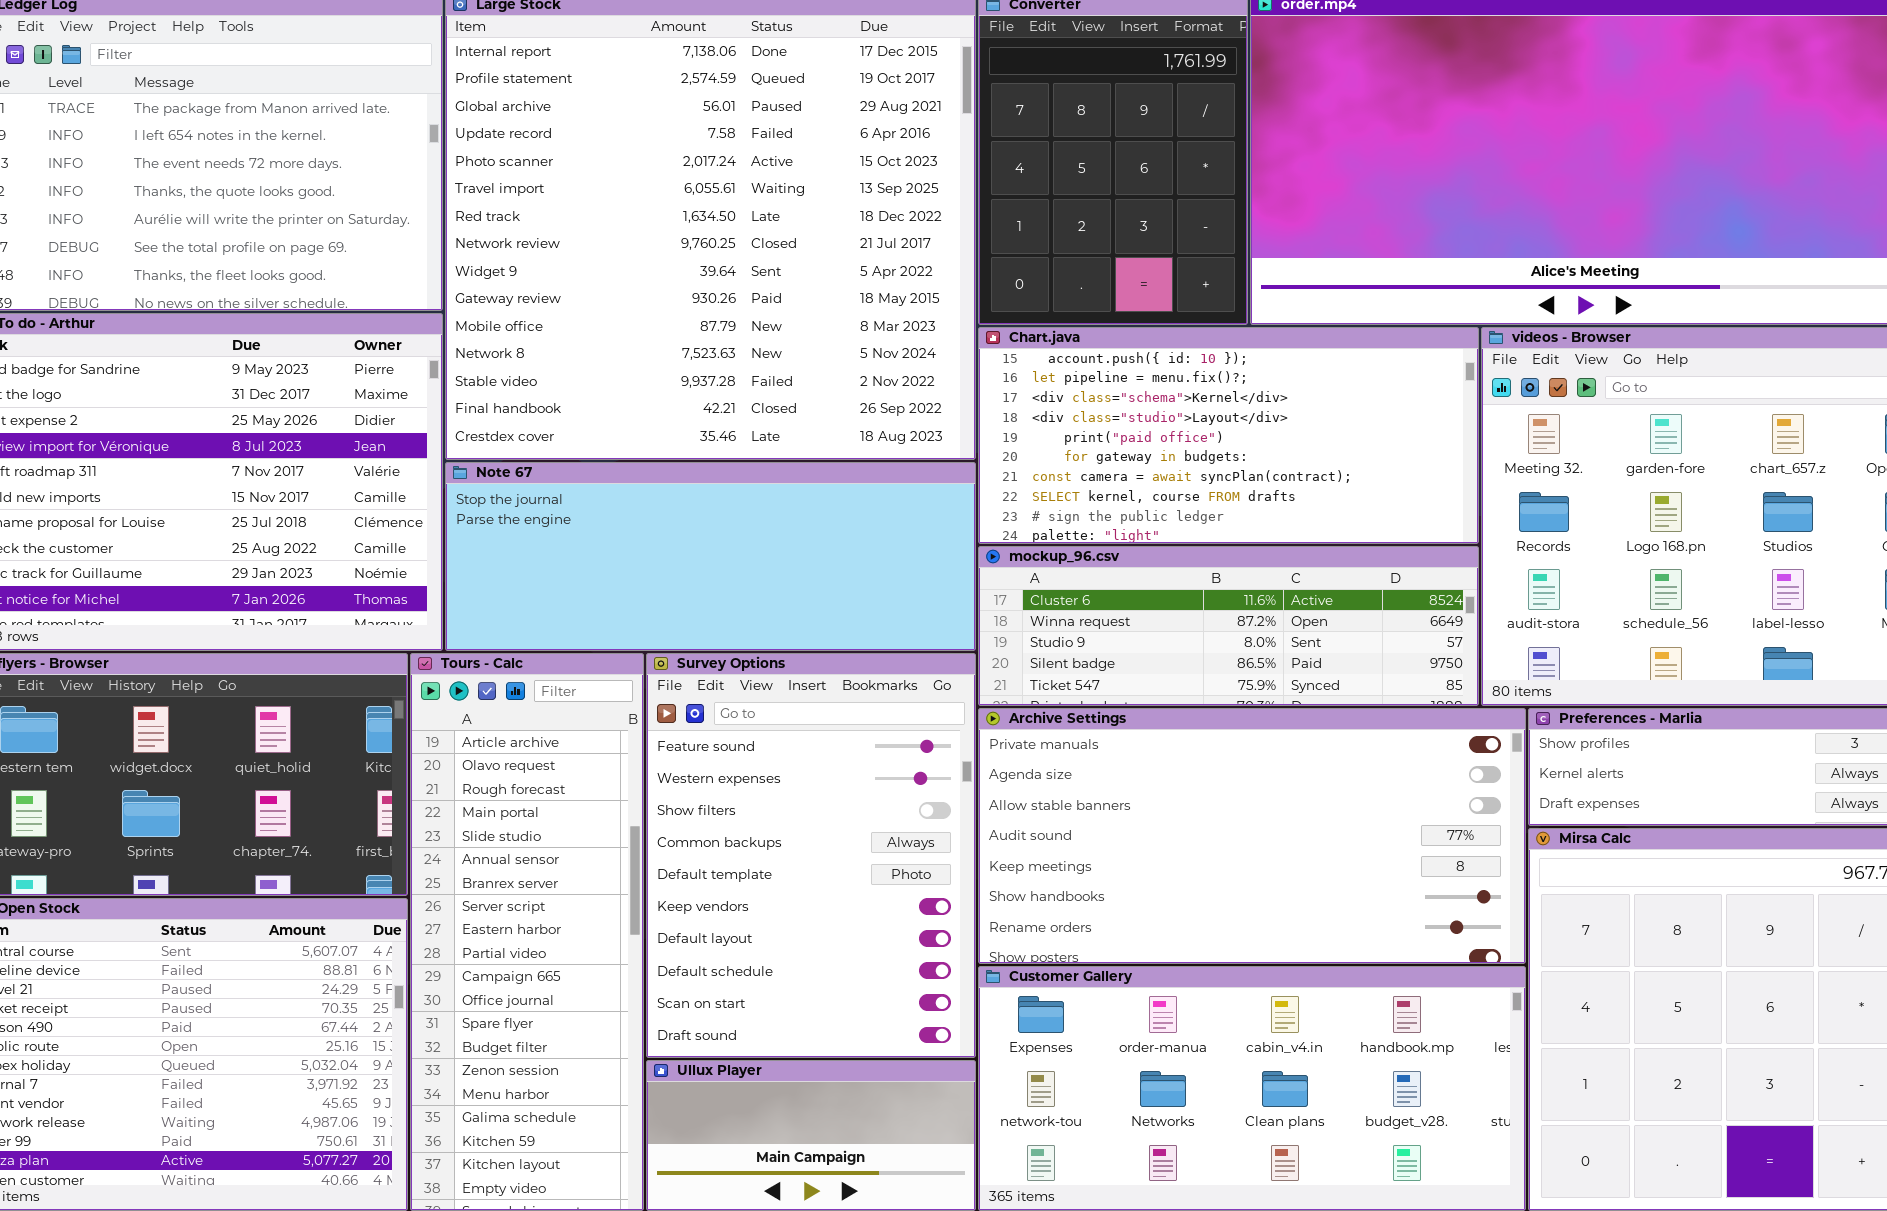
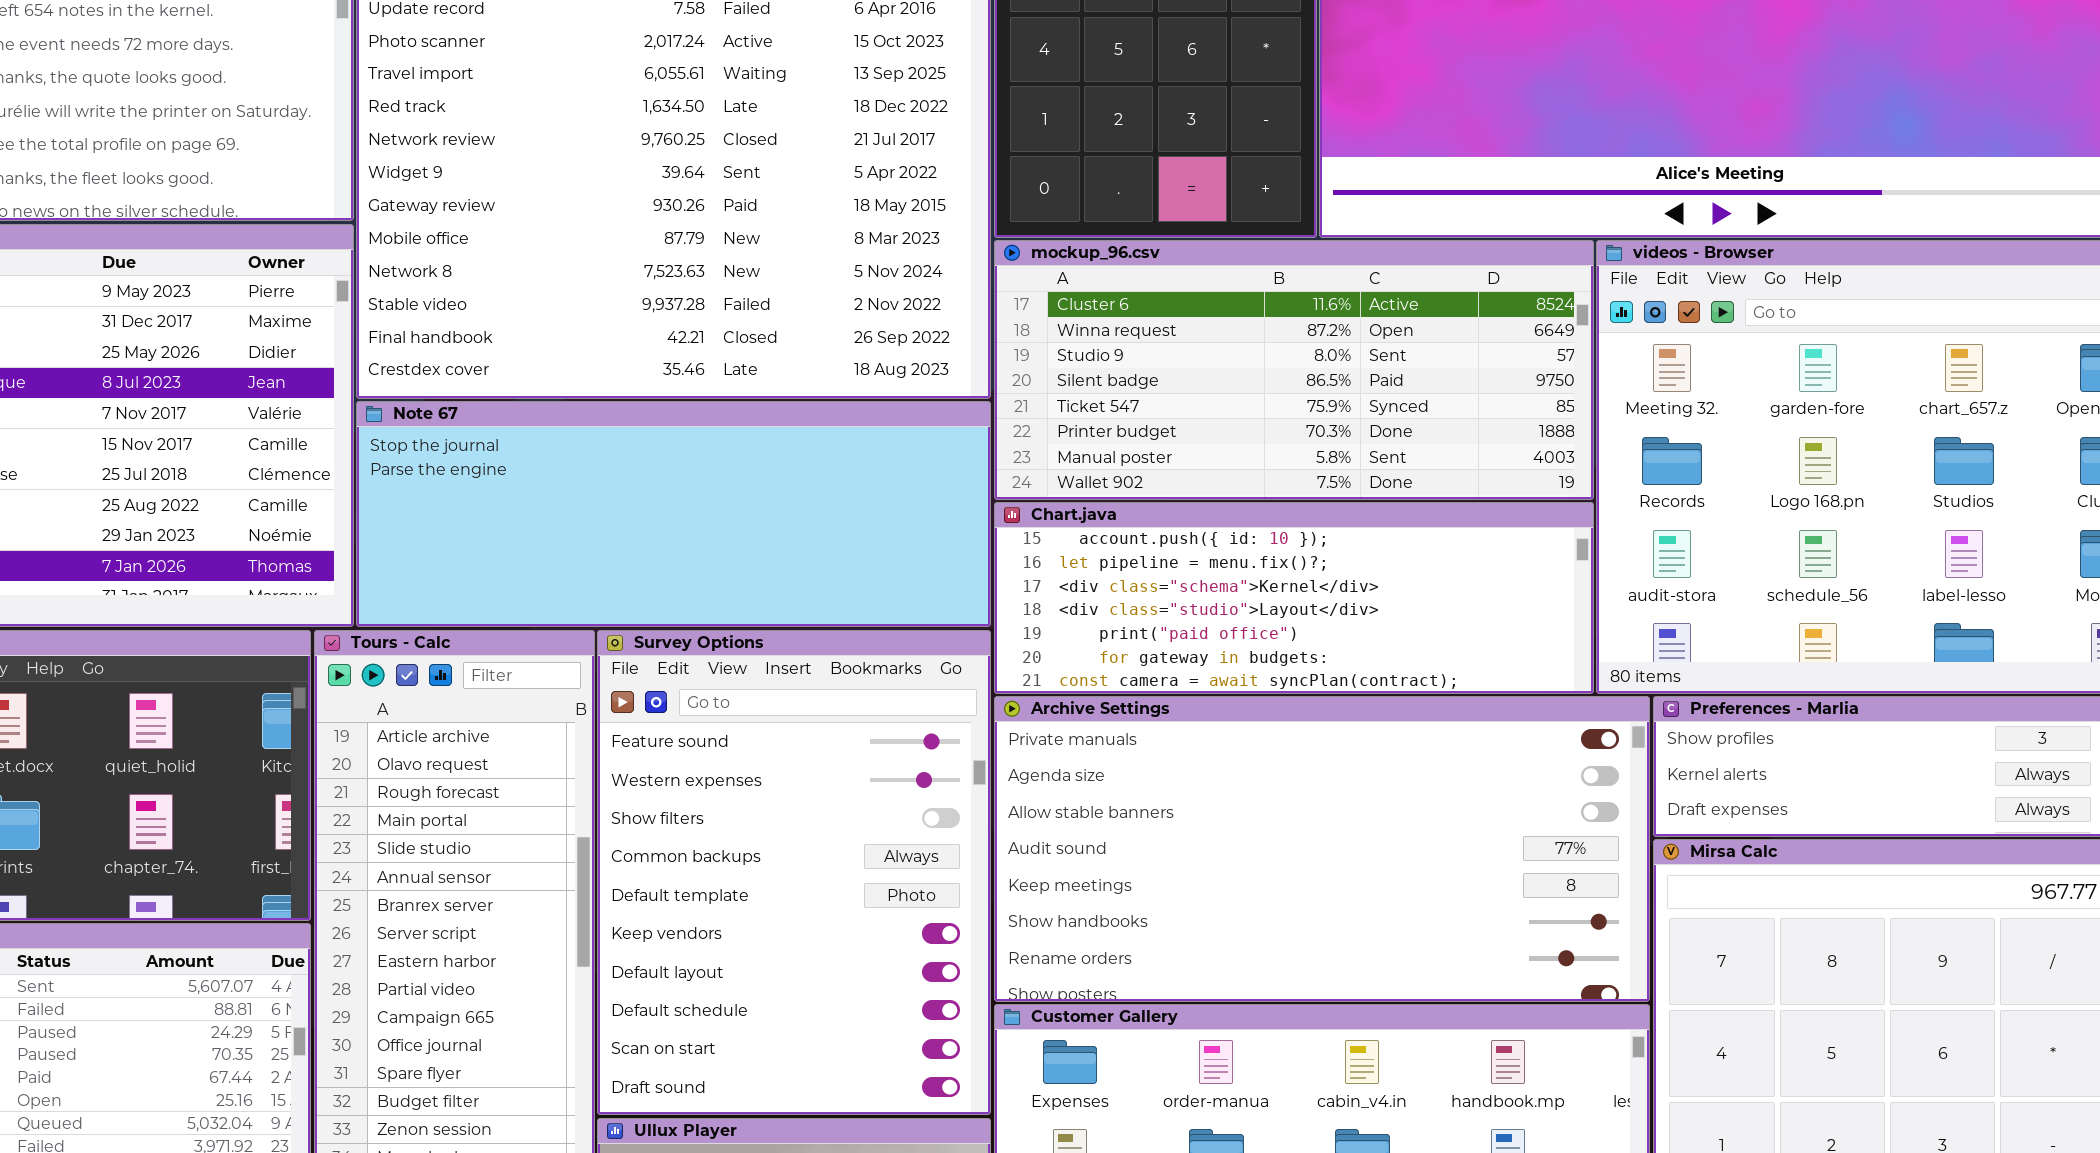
Chart.java: [978,327,1479,544] -> [994,502,1594,694], moved, resized
mockup_96.csv: [978,546,1479,706] -> [994,240,1594,500], moved, resized

